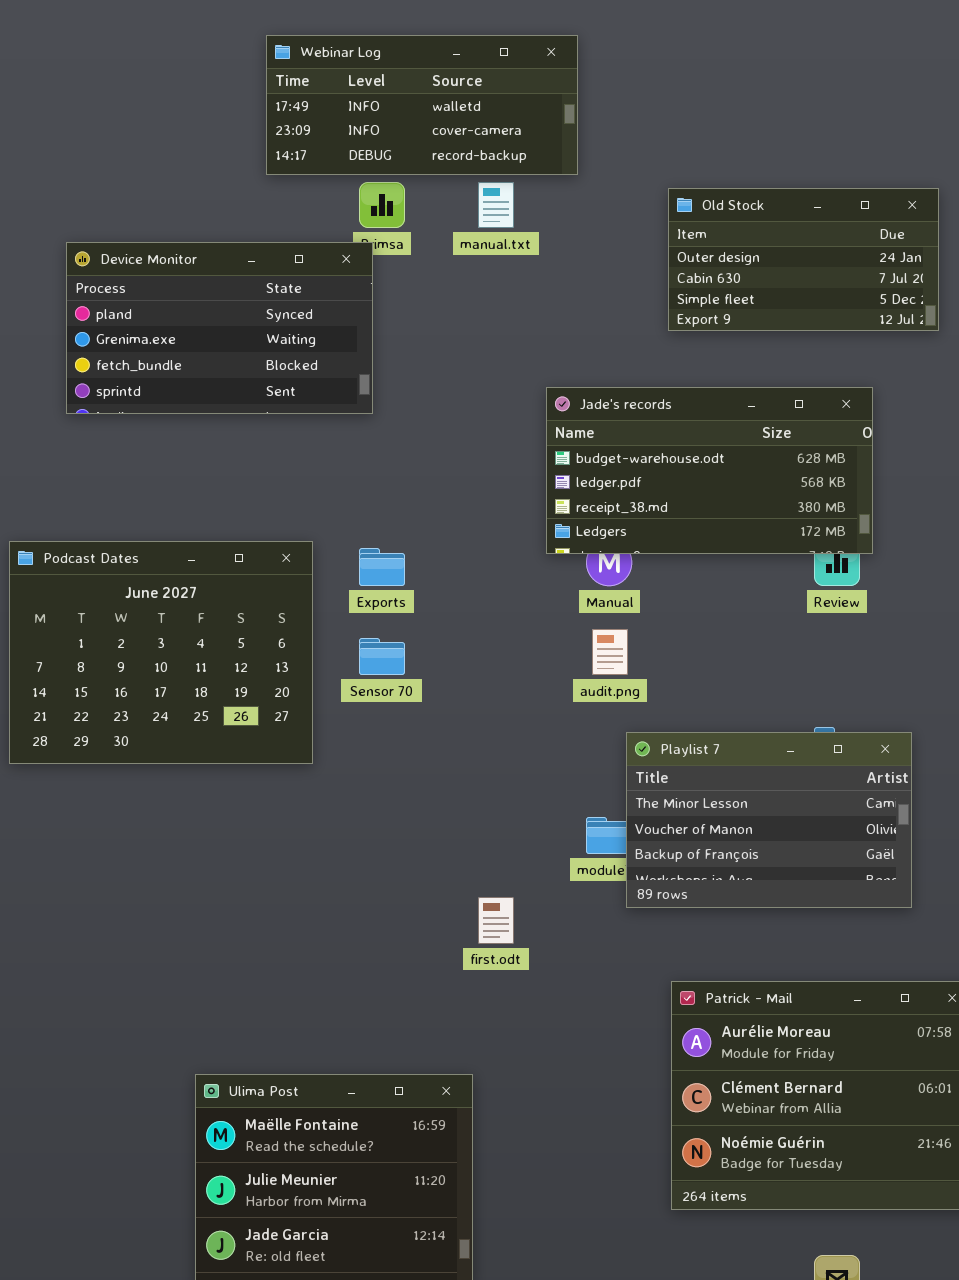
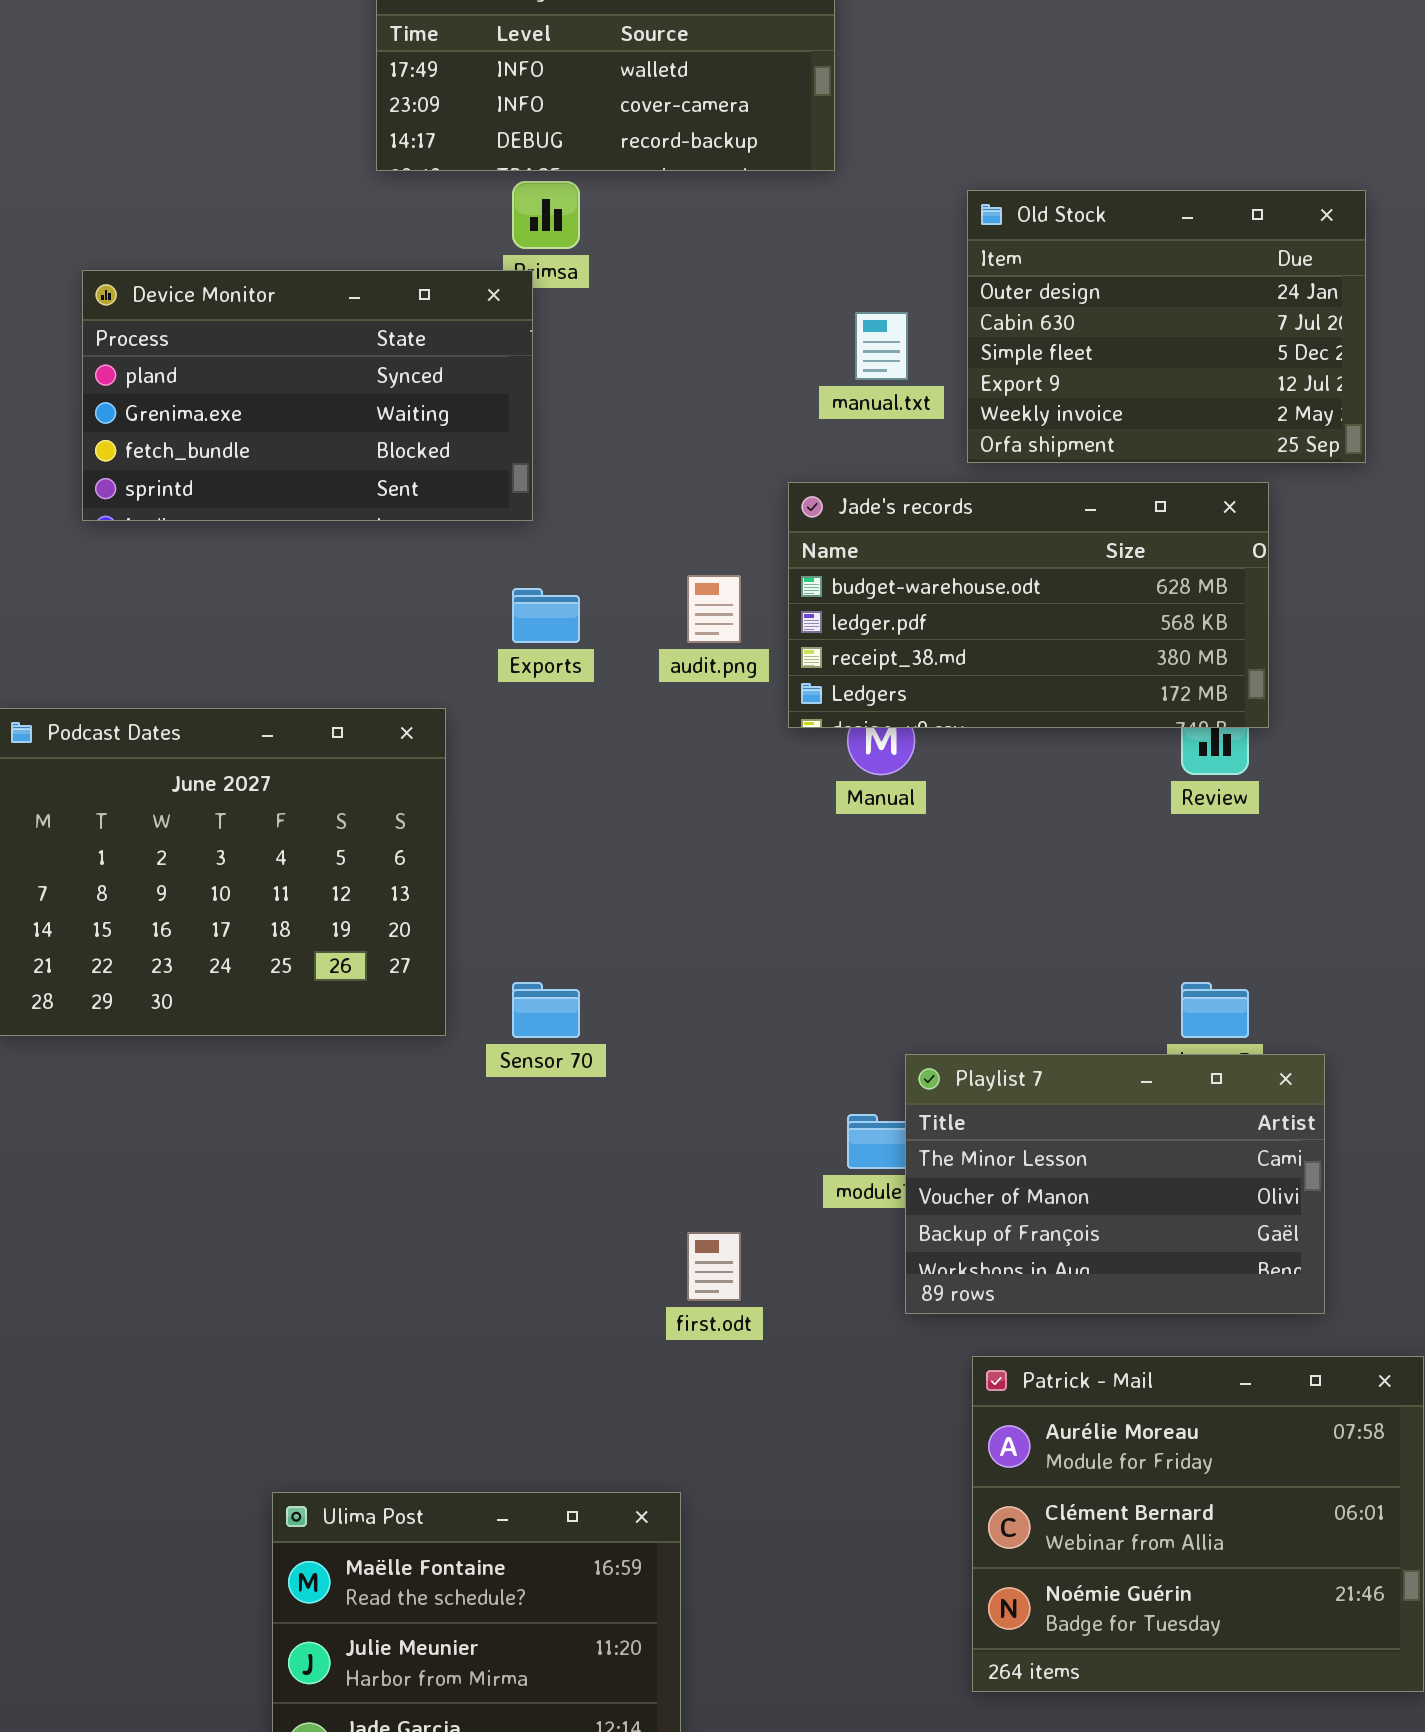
manual.txt: [478,182,514,228] -> [855,312,908,380], moved
Old Stock: [668,188,939,331] -> [967,190,1366,463], resized
Exports: [359,548,405,586] -> [512,588,580,643], moved
audit.png: [592,629,628,675] -> [687,575,741,643], moved
Sensor 70: [359,638,405,675] -> [512,982,580,1038], moved
Playlist 7: [626,732,912,908] -> [905,1054,1325,1314], moved

